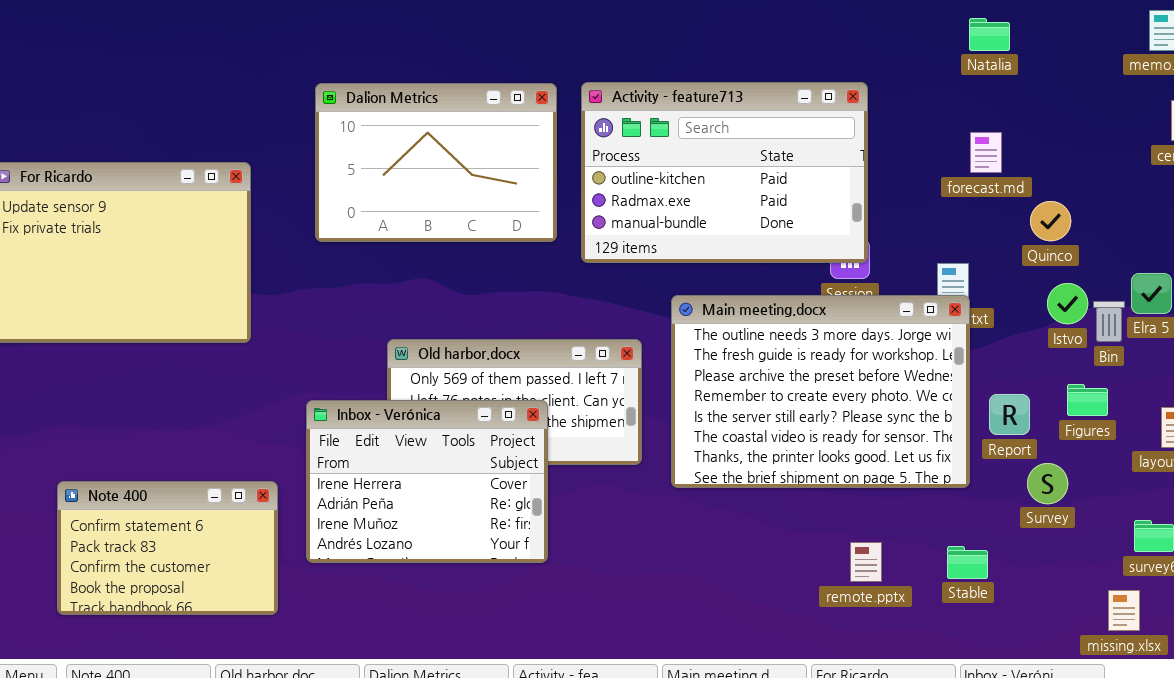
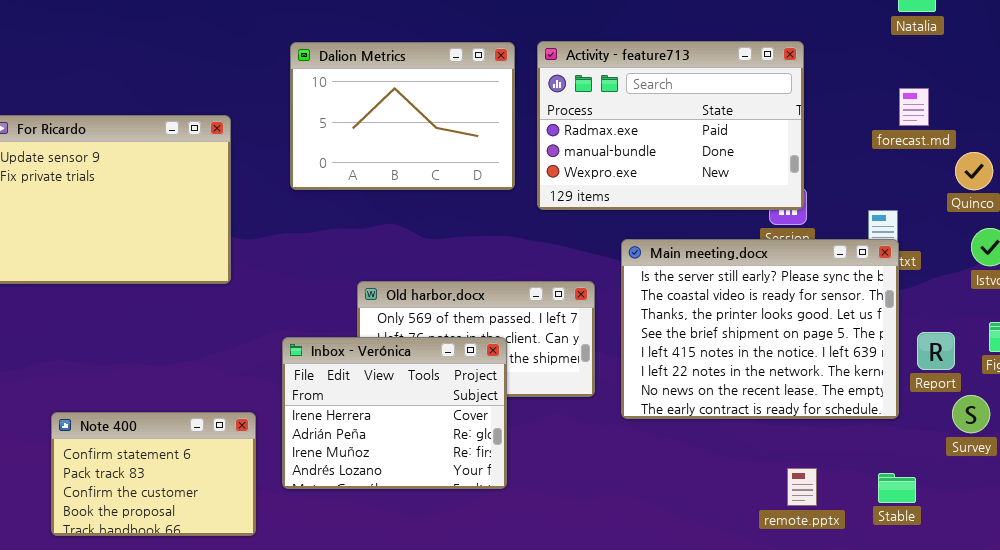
Activity - feature713: [581,82,868,263] -> [537,41,804,210], scrolled down 1 row
Main meeting.docx: [671,295,970,488] -> [621,239,899,419], scrolled down 4 rows

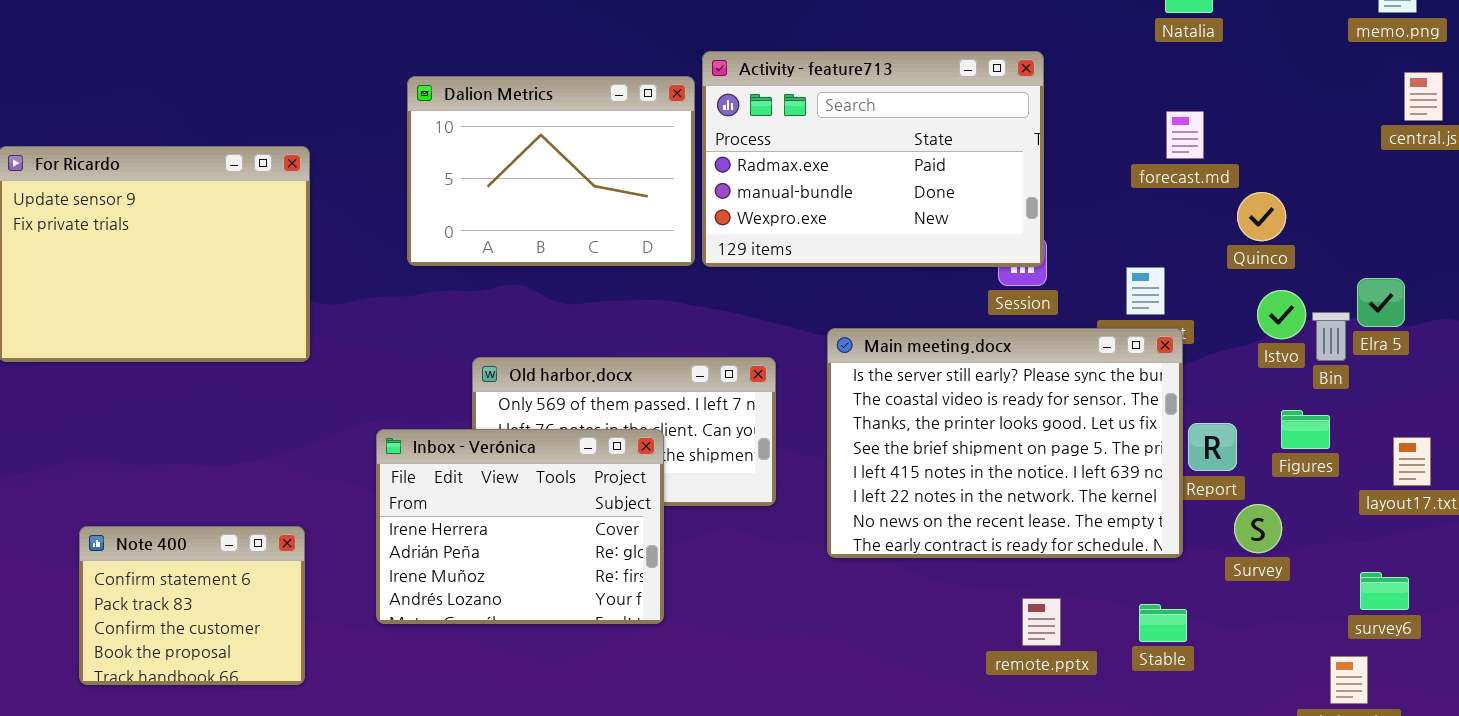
Dalion Metrics: [290,42,515,190] -> [407,76,695,266], moved
Main meeting.docx: [621,239,899,419] -> [827,328,1183,558], moved
Note 400: [51,412,256,536] -> [79,526,305,685], resized

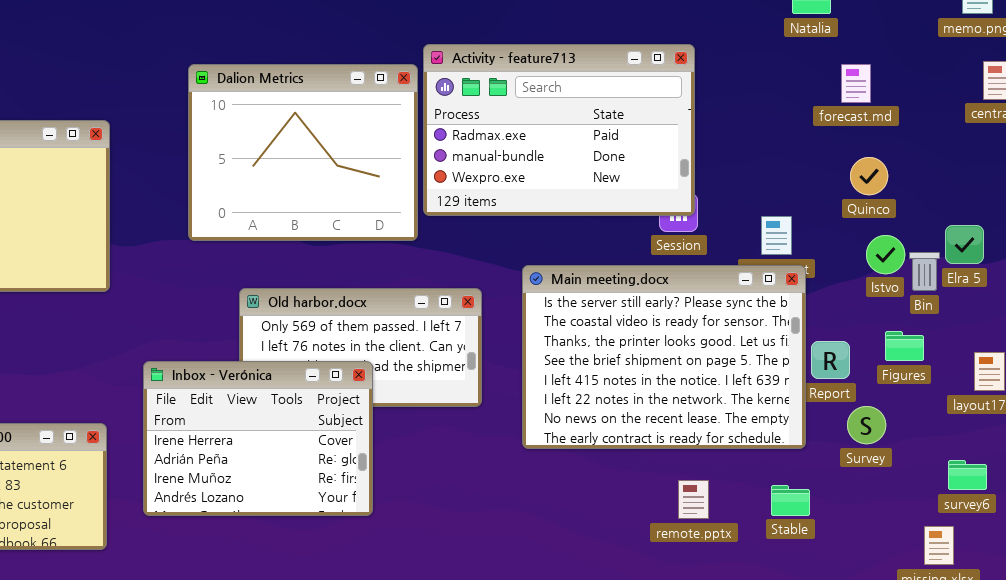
Dalion Metrics: [407,76,695,266] -> [188,64,418,241], resized
forecast.md: [1166,111,1204,159] -> [841,64,871,103], moved
Inbox - Verónica: [376,429,664,624] -> [143,361,373,516], moved

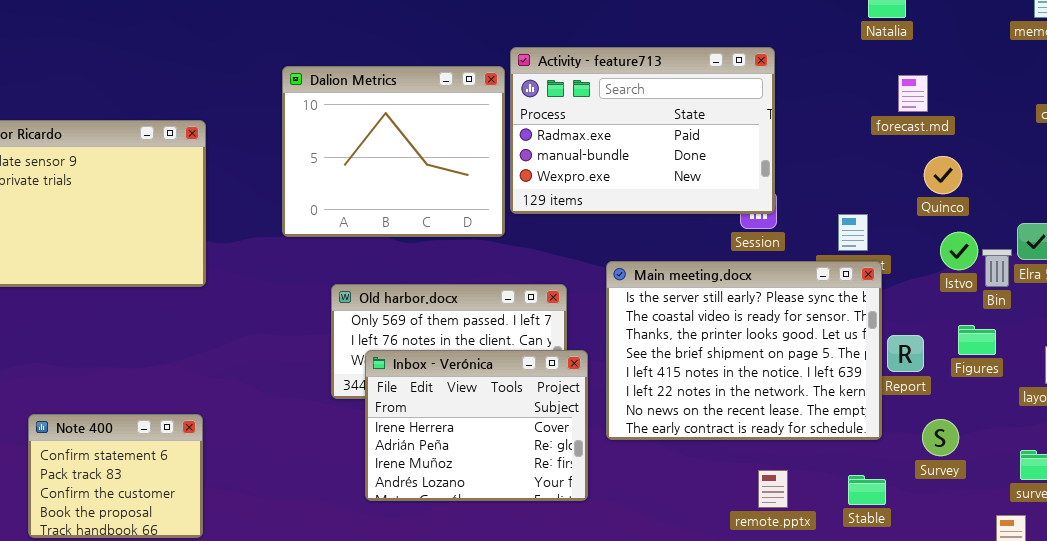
forecast.md: [841,64,871,103] -> [898,75,928,112], moved
Inbox - Verónica: [143,361,373,516] -> [365,350,588,501], moved
Survey: [847,406,886,444] -> [922,419,959,456], moved

